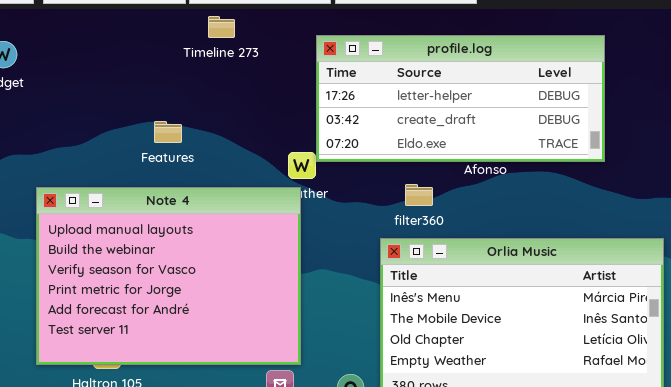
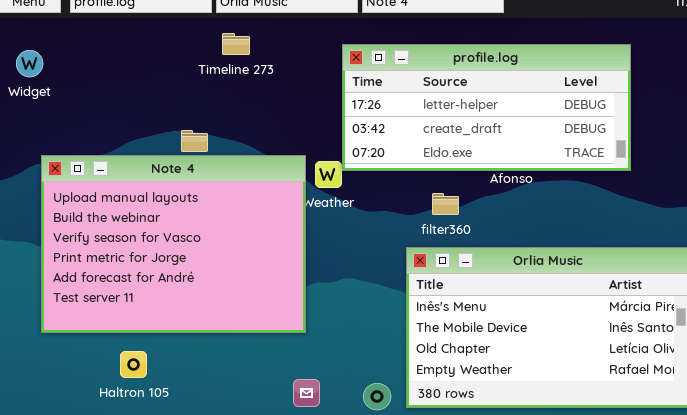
Timeline 273: [208,16,235,38] -> [222,33,250,55], moved
Note 4: [36,187,301,365] -> [41,155,306,333], moved

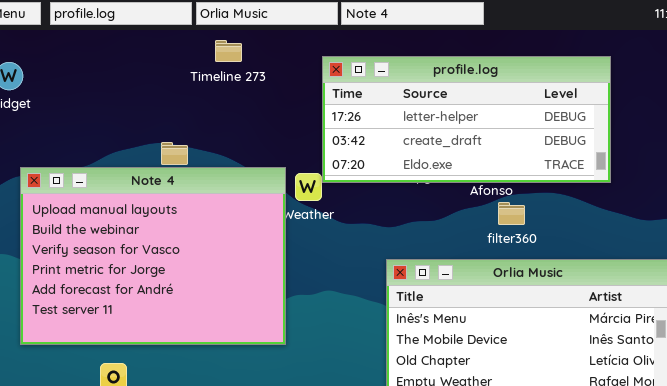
Timeline 273: [222,33,250,55] -> [215,40,242,62], moved
filter360: [432,193,459,215] -> [498,202,525,225], moved

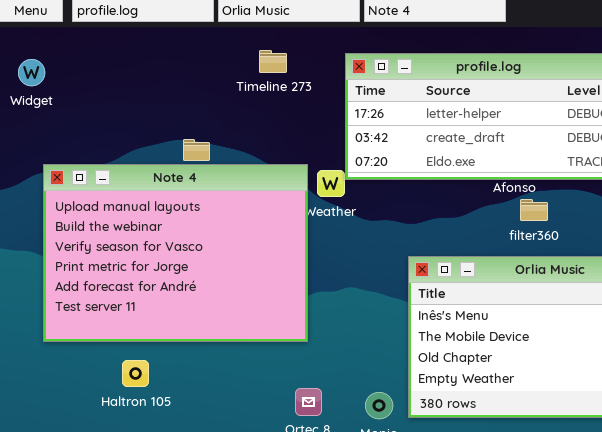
Timeline 273: [215,40,242,62] -> [259,50,287,73], moved

